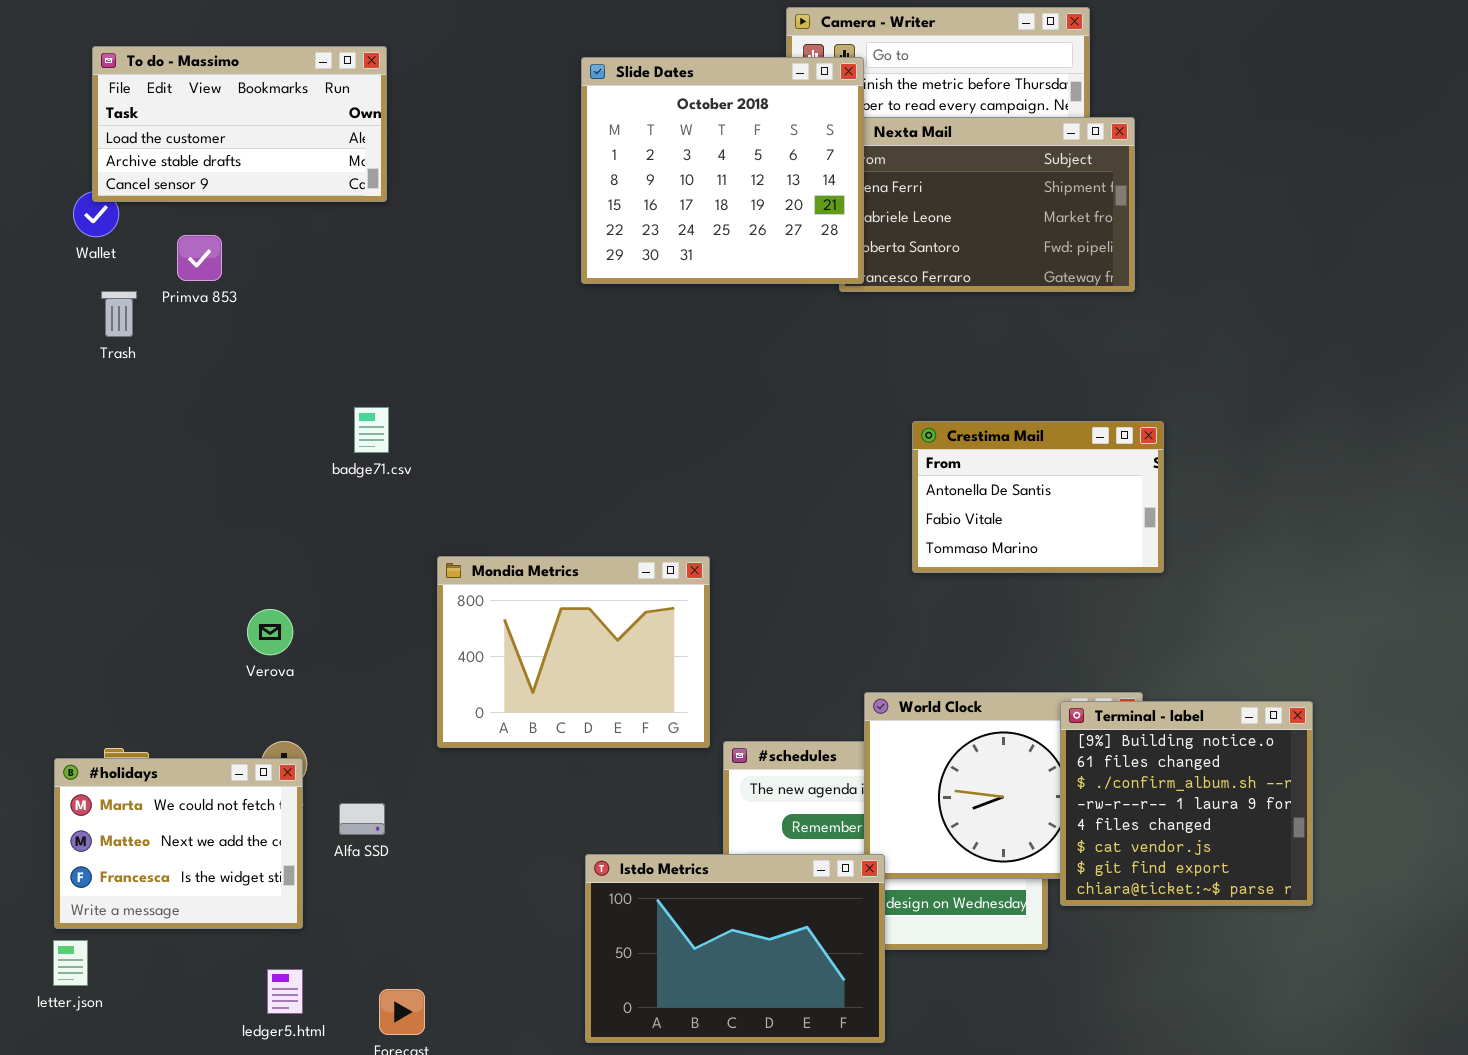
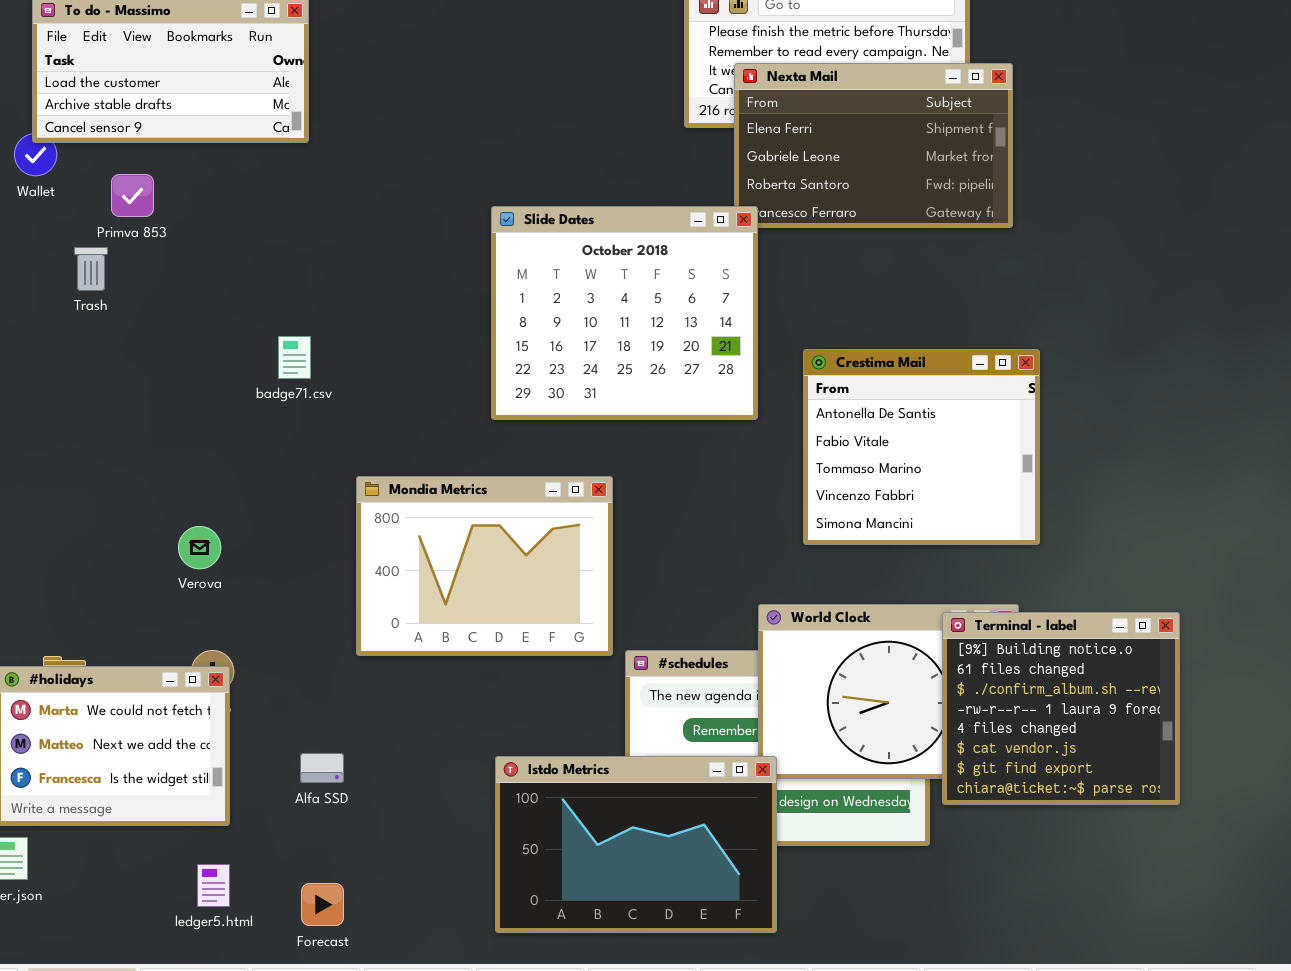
Slide Dates: [581,57,864,284] -> [491,206,758,420], moved
Trash: [101,291,137,337] -> [74,247,108,291], moved
Crestima Mail: [912,421,1164,573] -> [803,349,1040,545], resized
Alfa SSD: [339,803,385,835] -> [300,753,344,783], moved

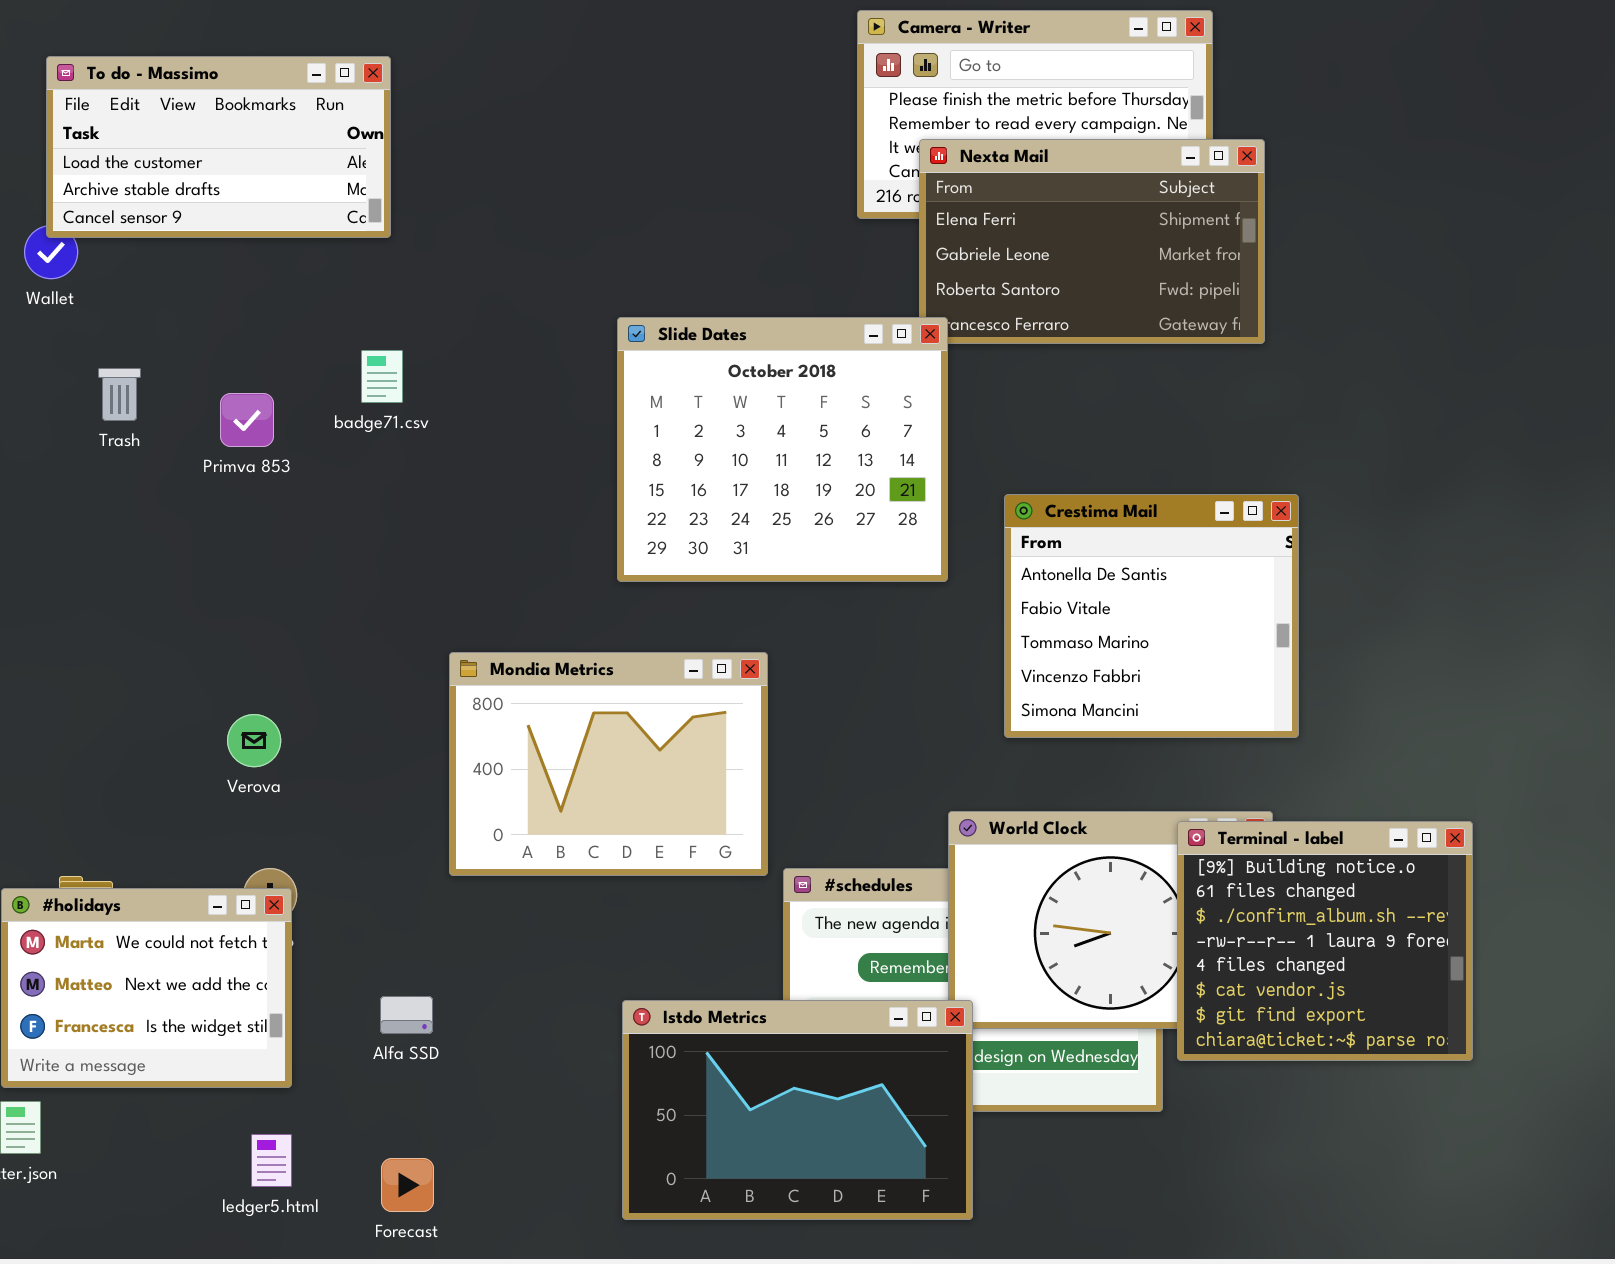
Primva 853: [111,174,154,217] -> [220,393,274,447], moved
badge71.csv: [278,336,311,379] -> [361,350,403,403], moved

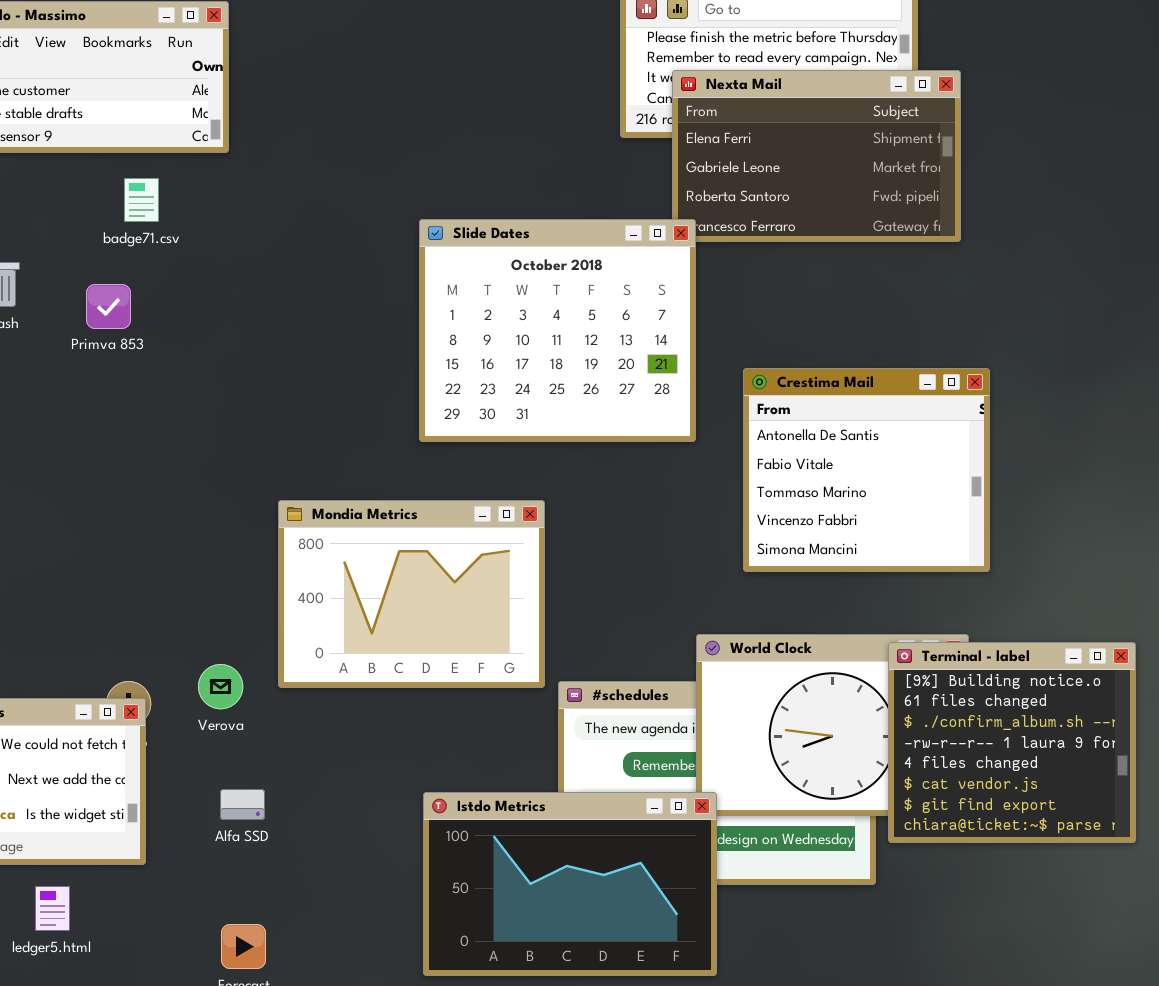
badge71.csv: [361,350,403,403] -> [124,178,159,222], moved
Verova: [227,714,281,767] -> [198,664,243,709], moved
ledger5.html: [251,1134,292,1187] -> [35,886,70,931], moved

